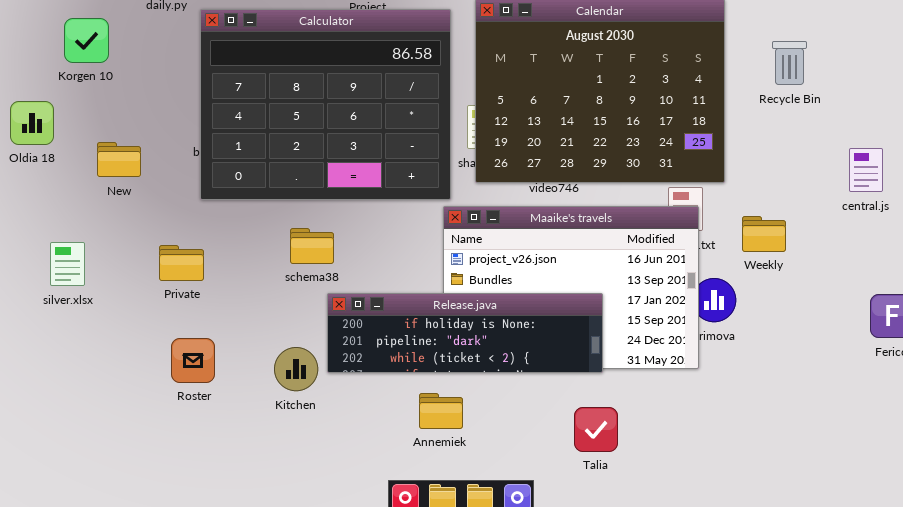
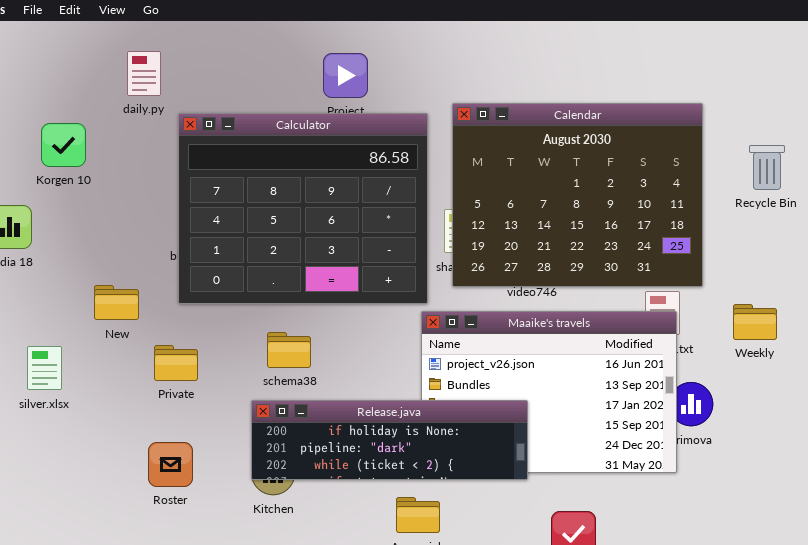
New: [97,142,141,177] -> [94,285,139,320], moved
Weekly: [742,216,786,252] -> [733,304,777,340], moved
Private: [159,245,204,281] -> [154,345,198,381], moved
Release.java: [327,293,603,373] -> [251,400,528,480], moved

